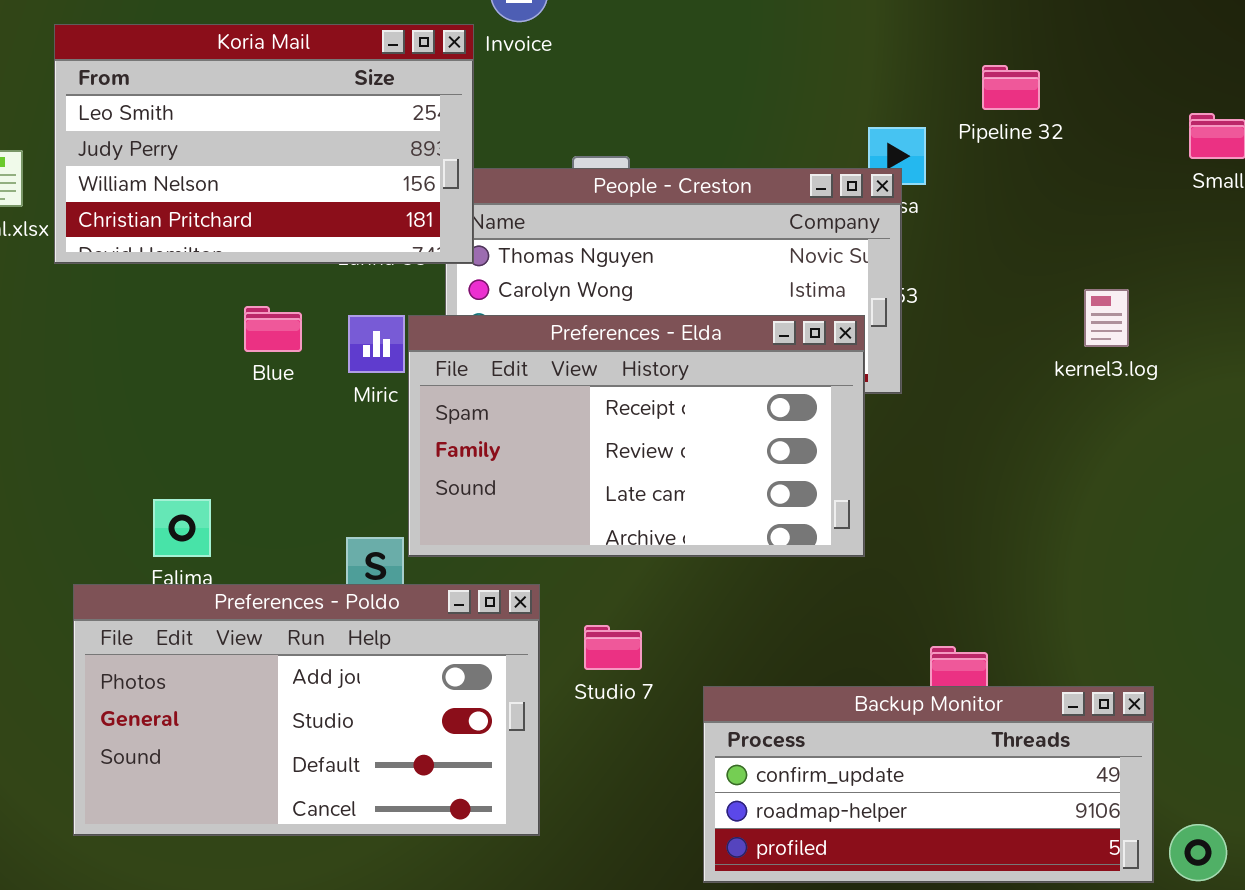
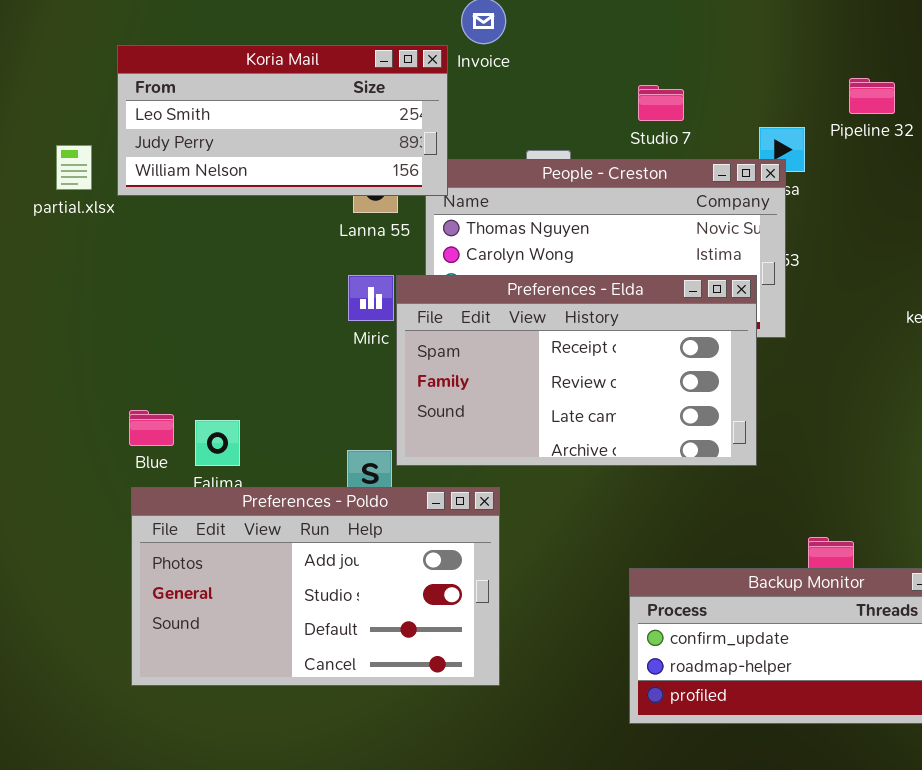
Koria Mail: [54,24,474,264] -> [117,45,448,196], resized
Blue: [244,306,302,352] -> [129,410,174,446], moved
Studio 7: [584,625,642,670] -> [638,85,684,121], moved

